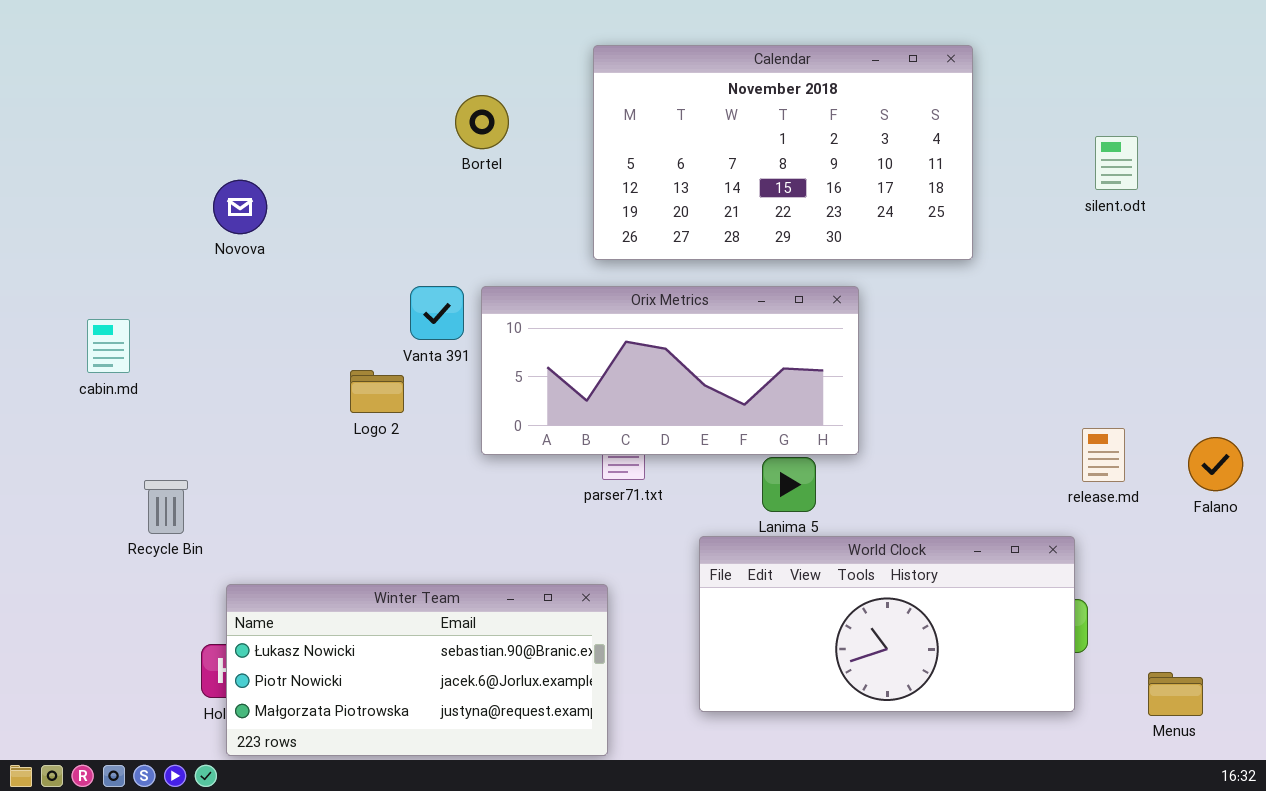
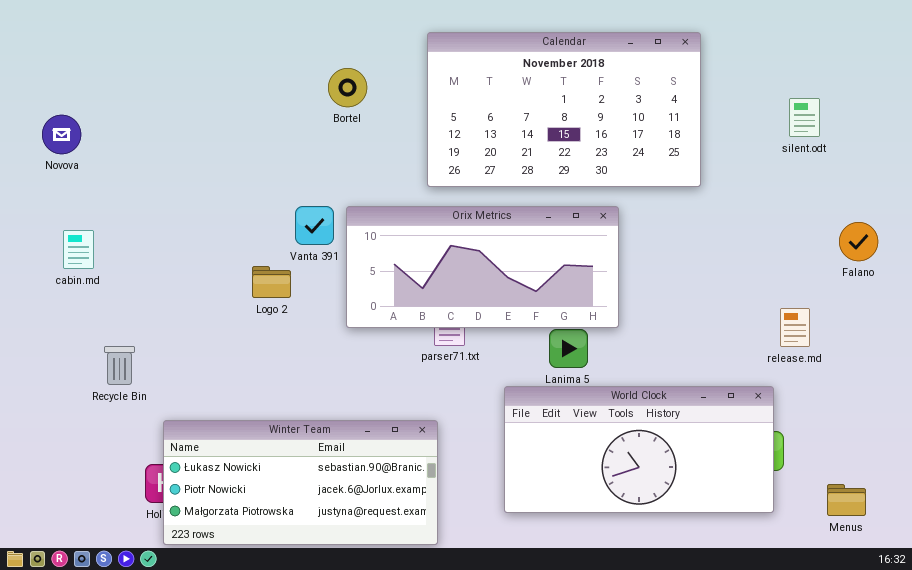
Novova: [213,180,267,234] -> [42,115,81,154], moved
Falano: [1188,437,1243,491] -> [839,222,878,261], moved

